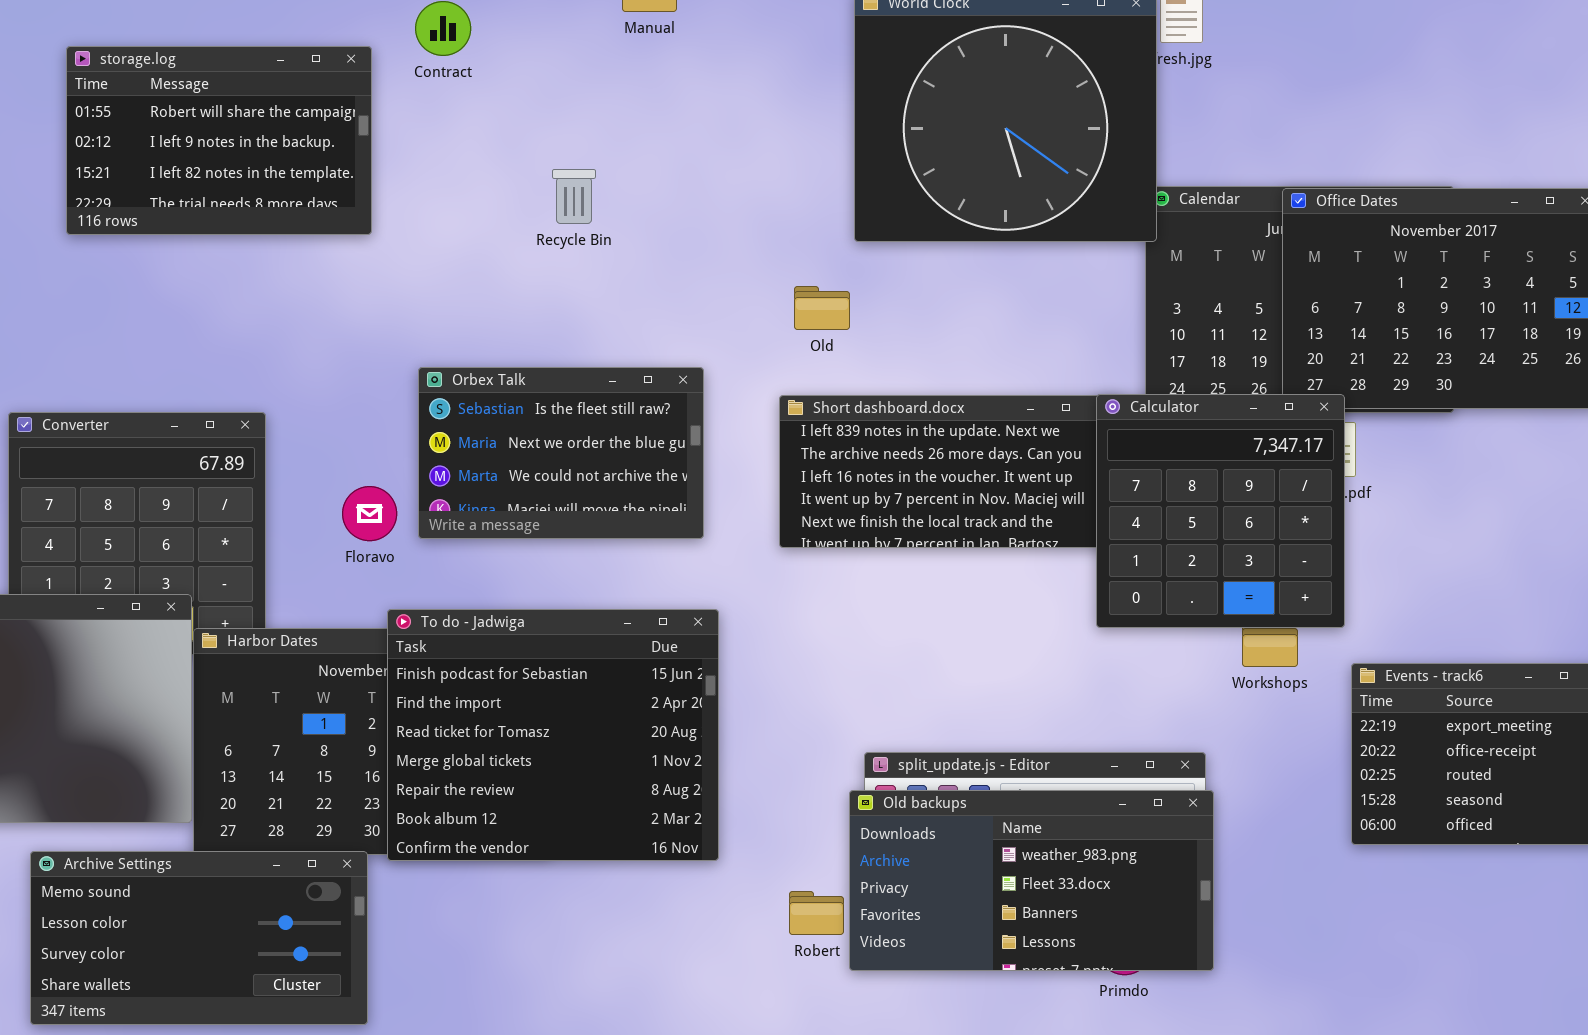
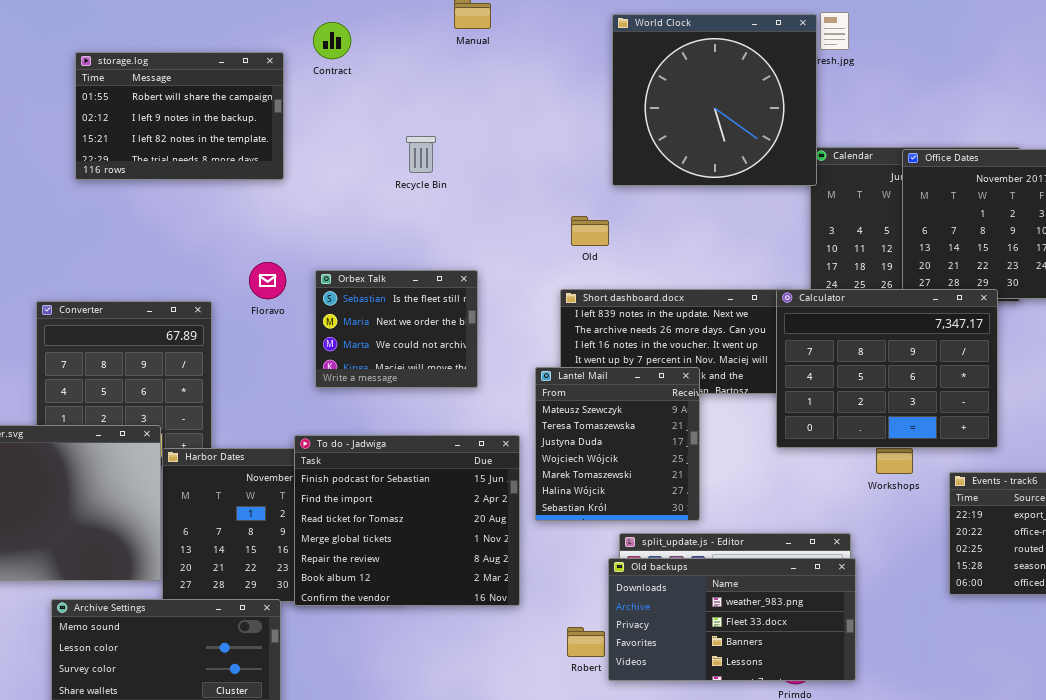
Orbex Talk: [418,367,704,539] -> [315,270,478,388], resized
Calculator: [1096,394,1345,628] -> [776,289,998,448], resized
Floravo: [342,486,397,541] -> [249,262,286,299], moved
Lantel Mail: none -> [535,367,700,521], opened

